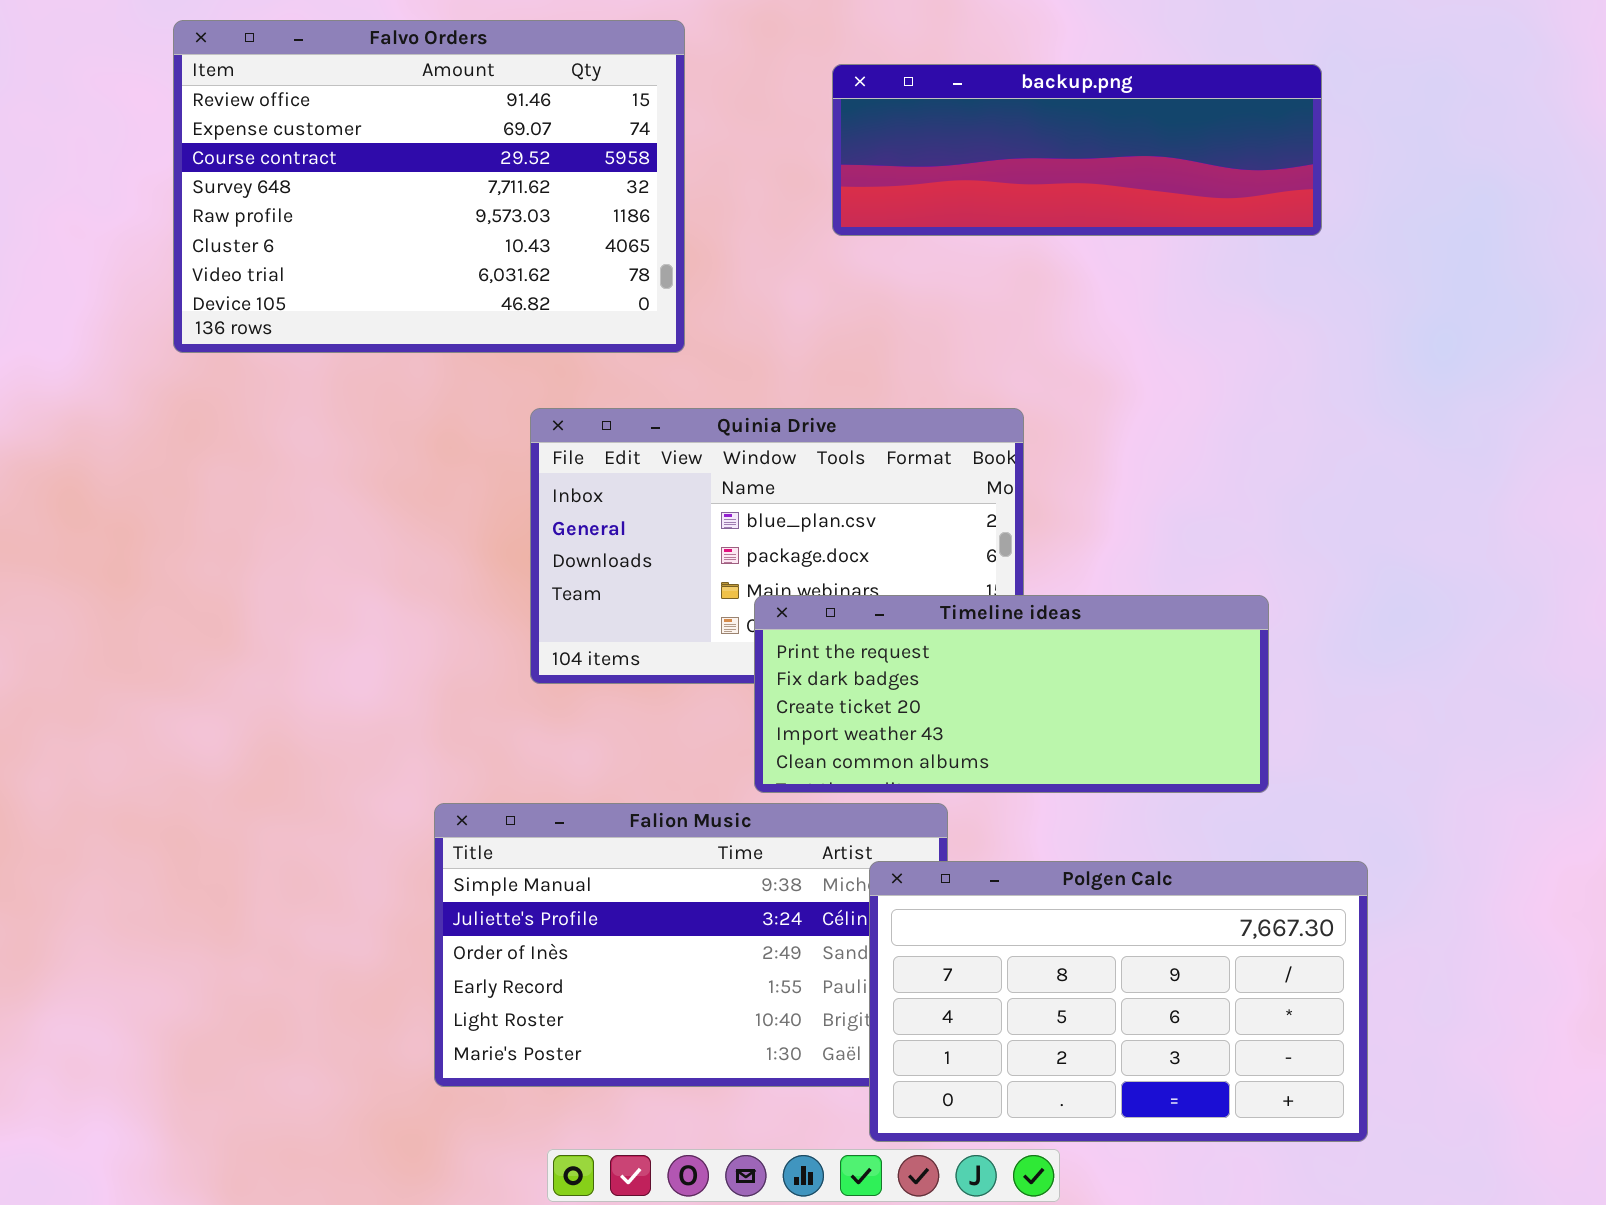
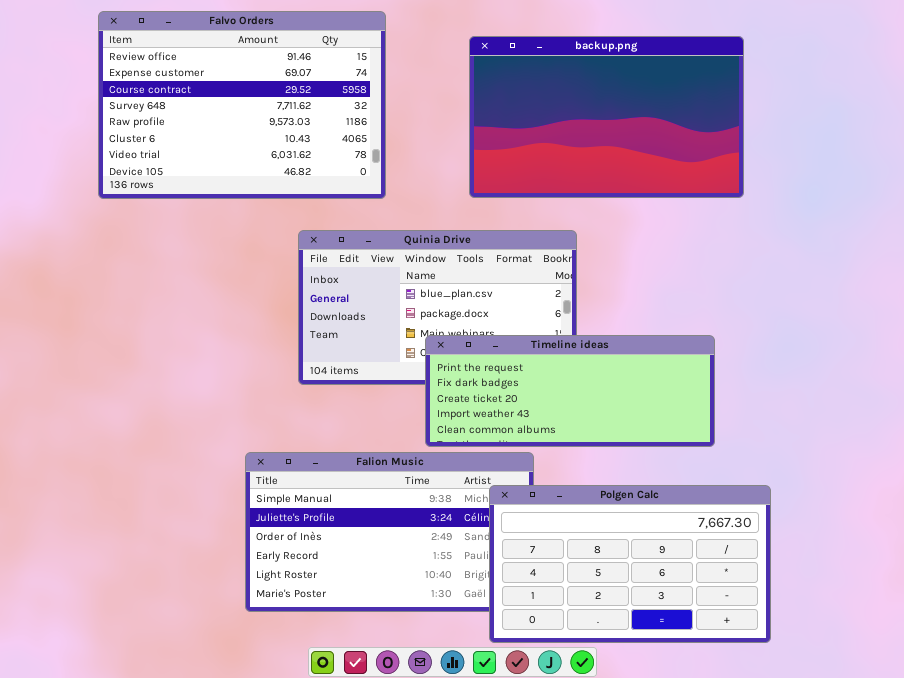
backup.png: [832,64,1322,236] -> [469,36,744,198], resized

